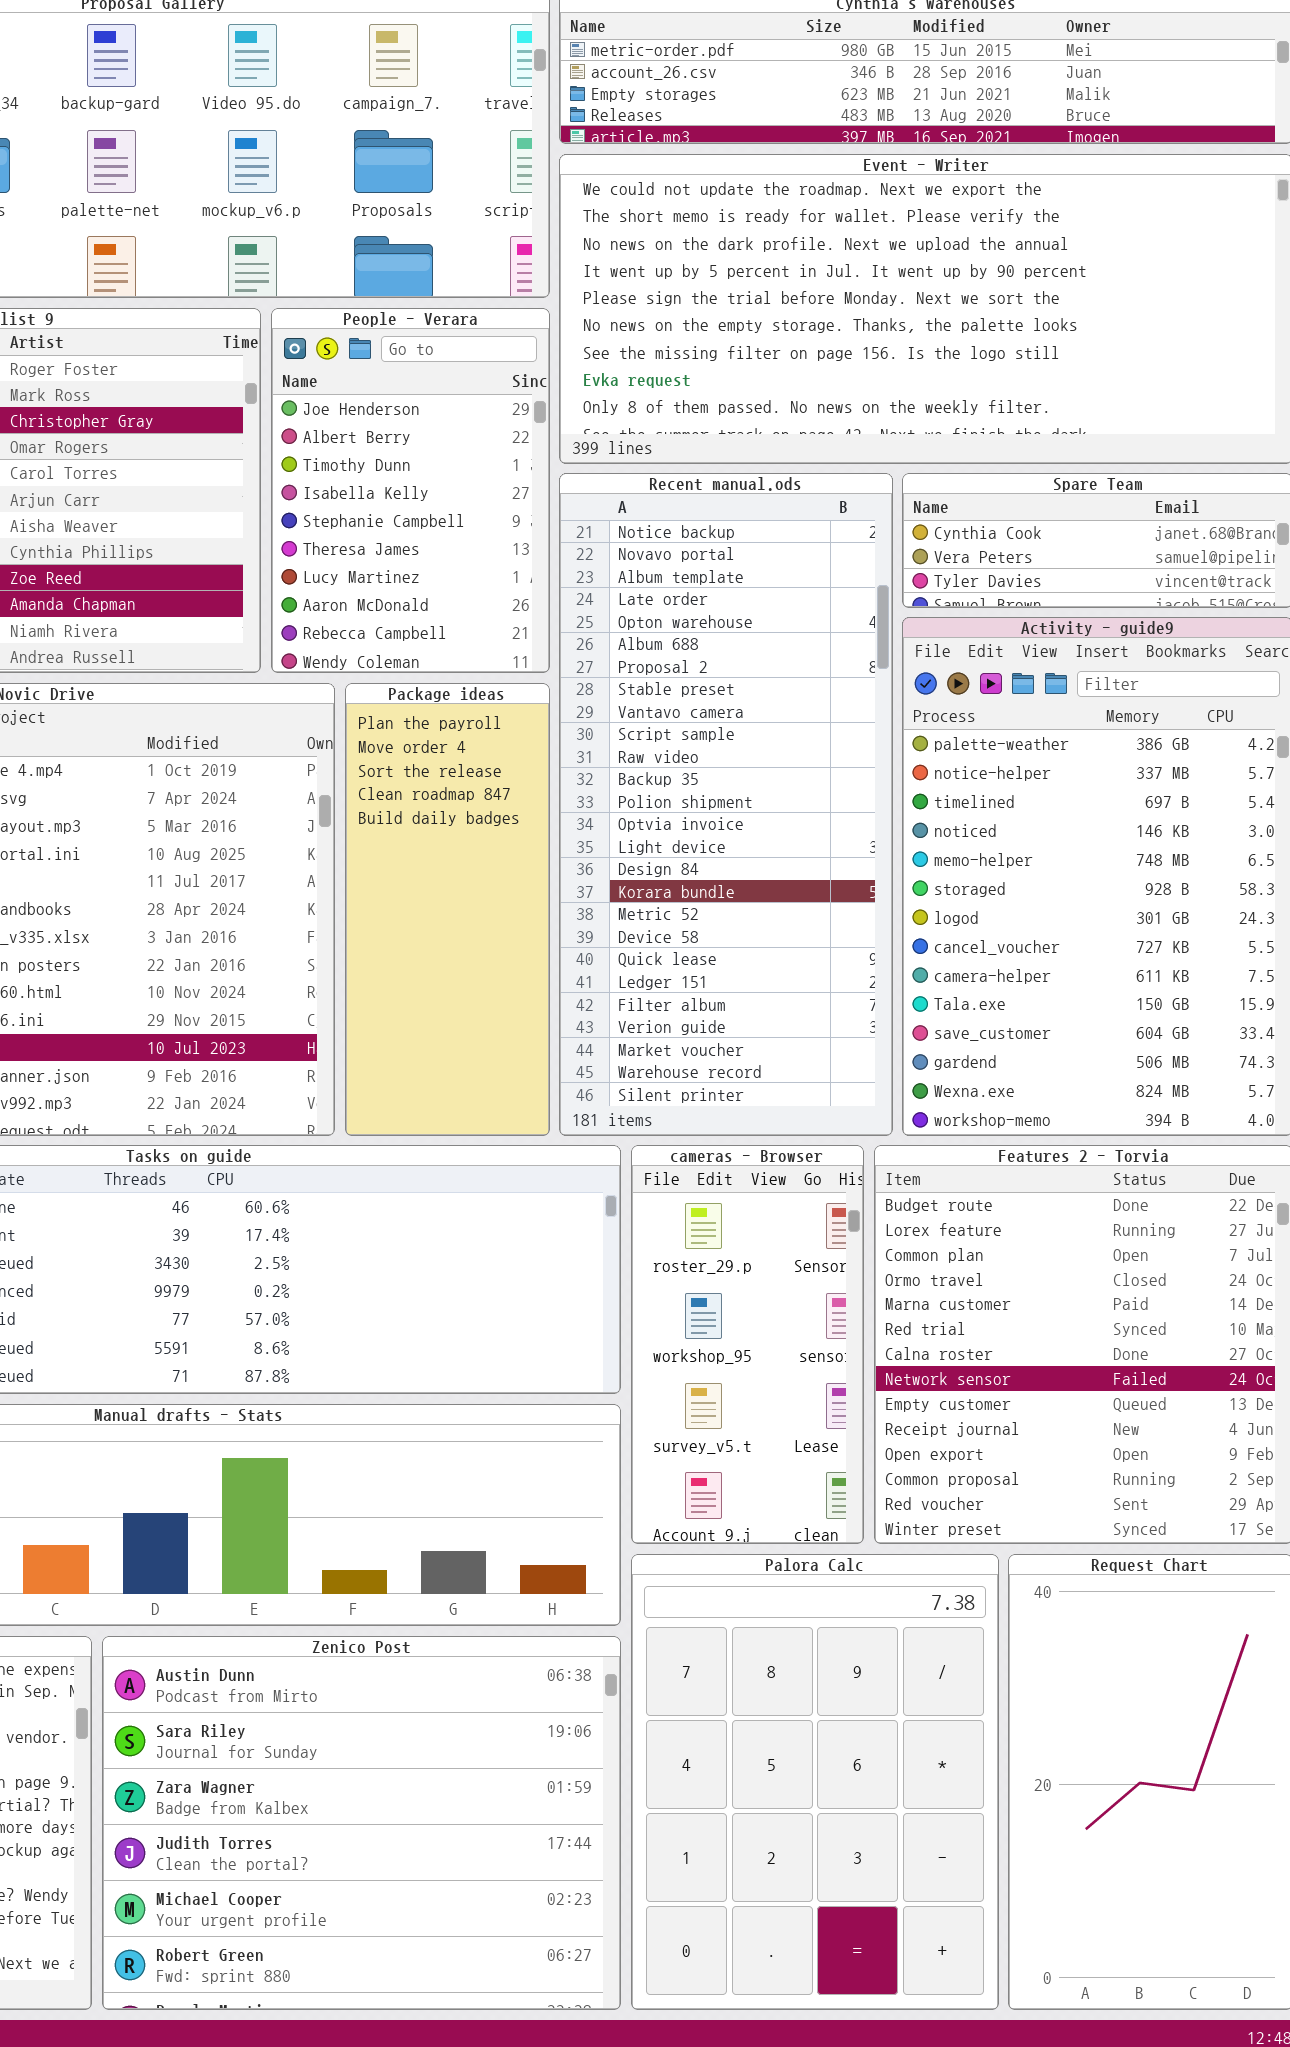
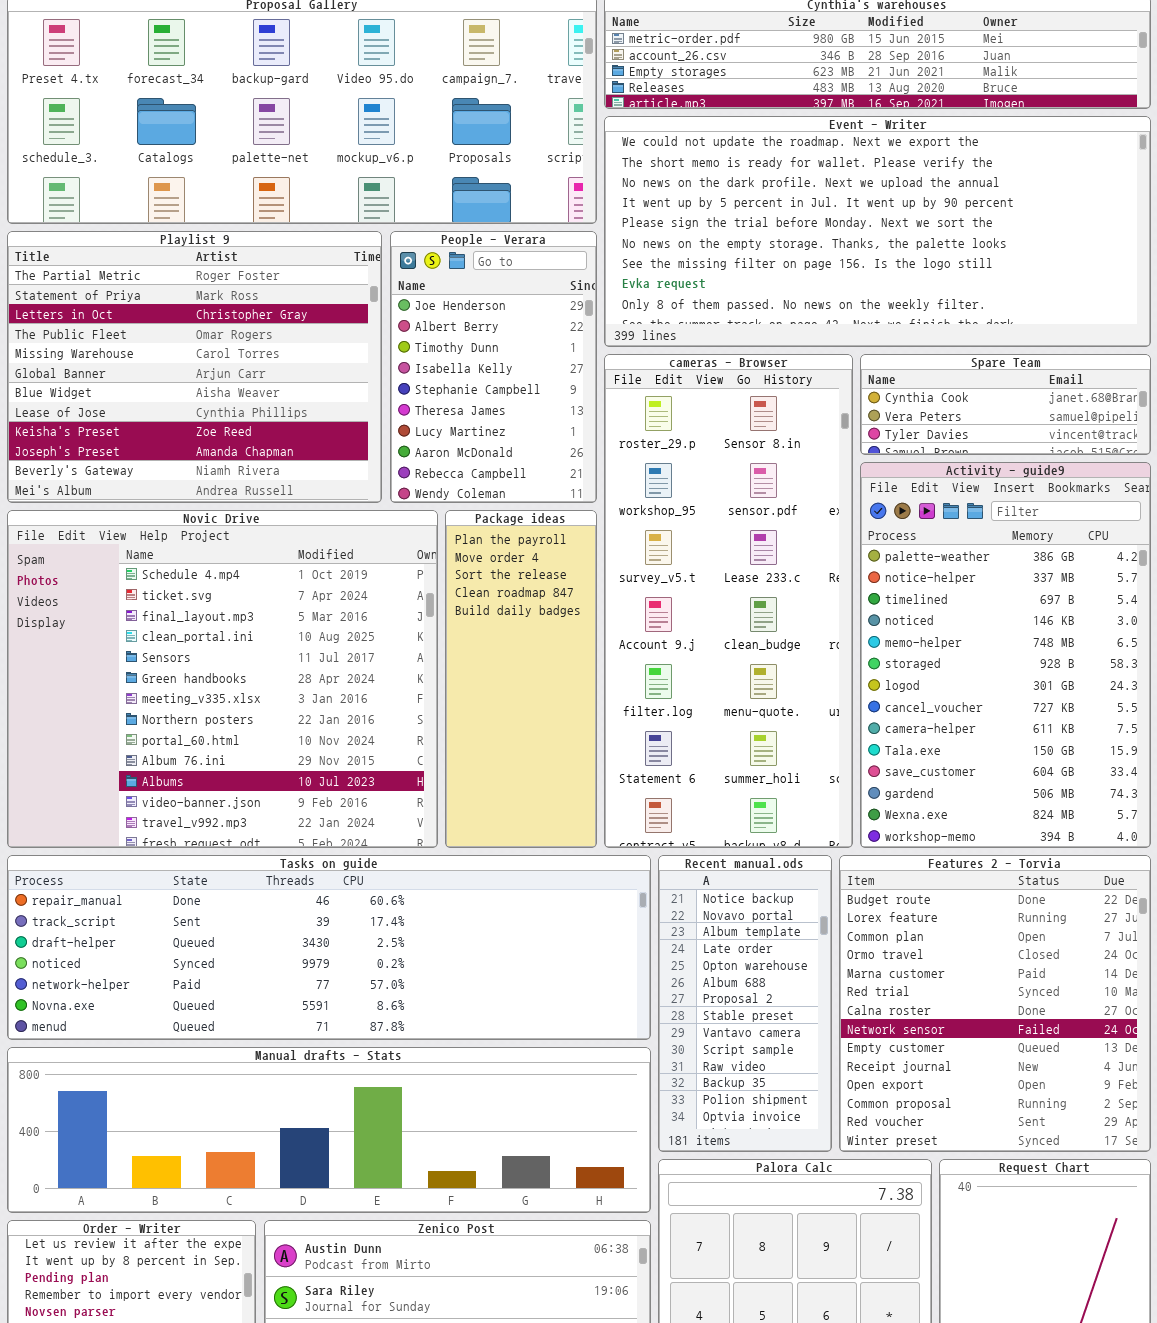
Recent manual.ods: [559,473,893,1136] -> [658,855,832,1152], moved, resized
cameras - Browser: [631,1145,864,1544] -> [604,354,853,848], moved, resized

